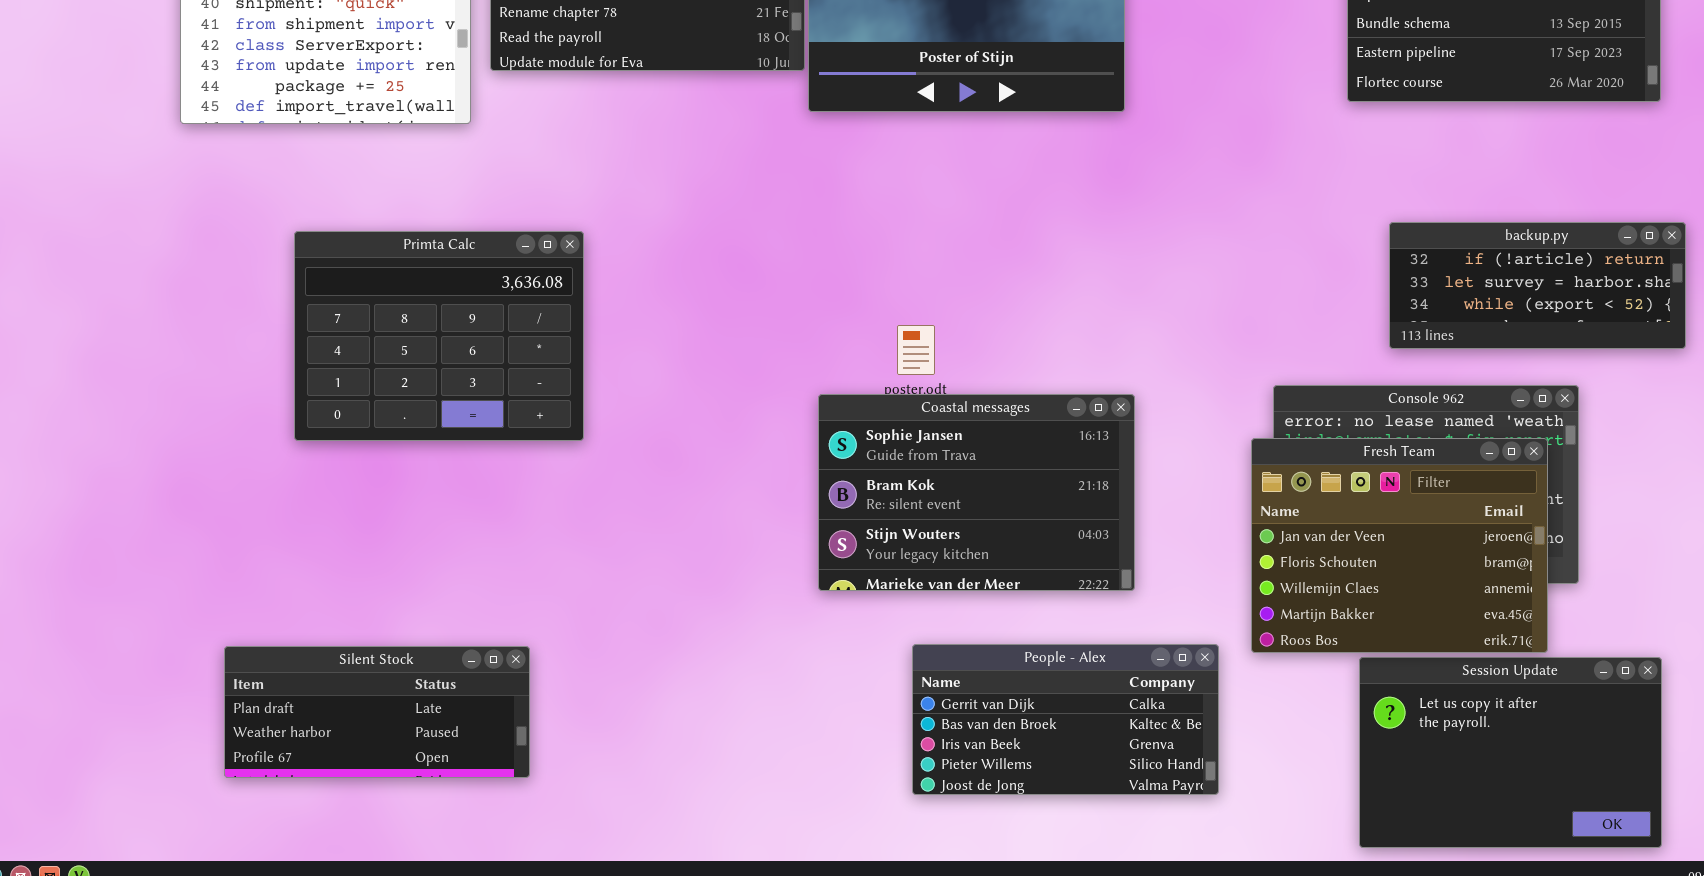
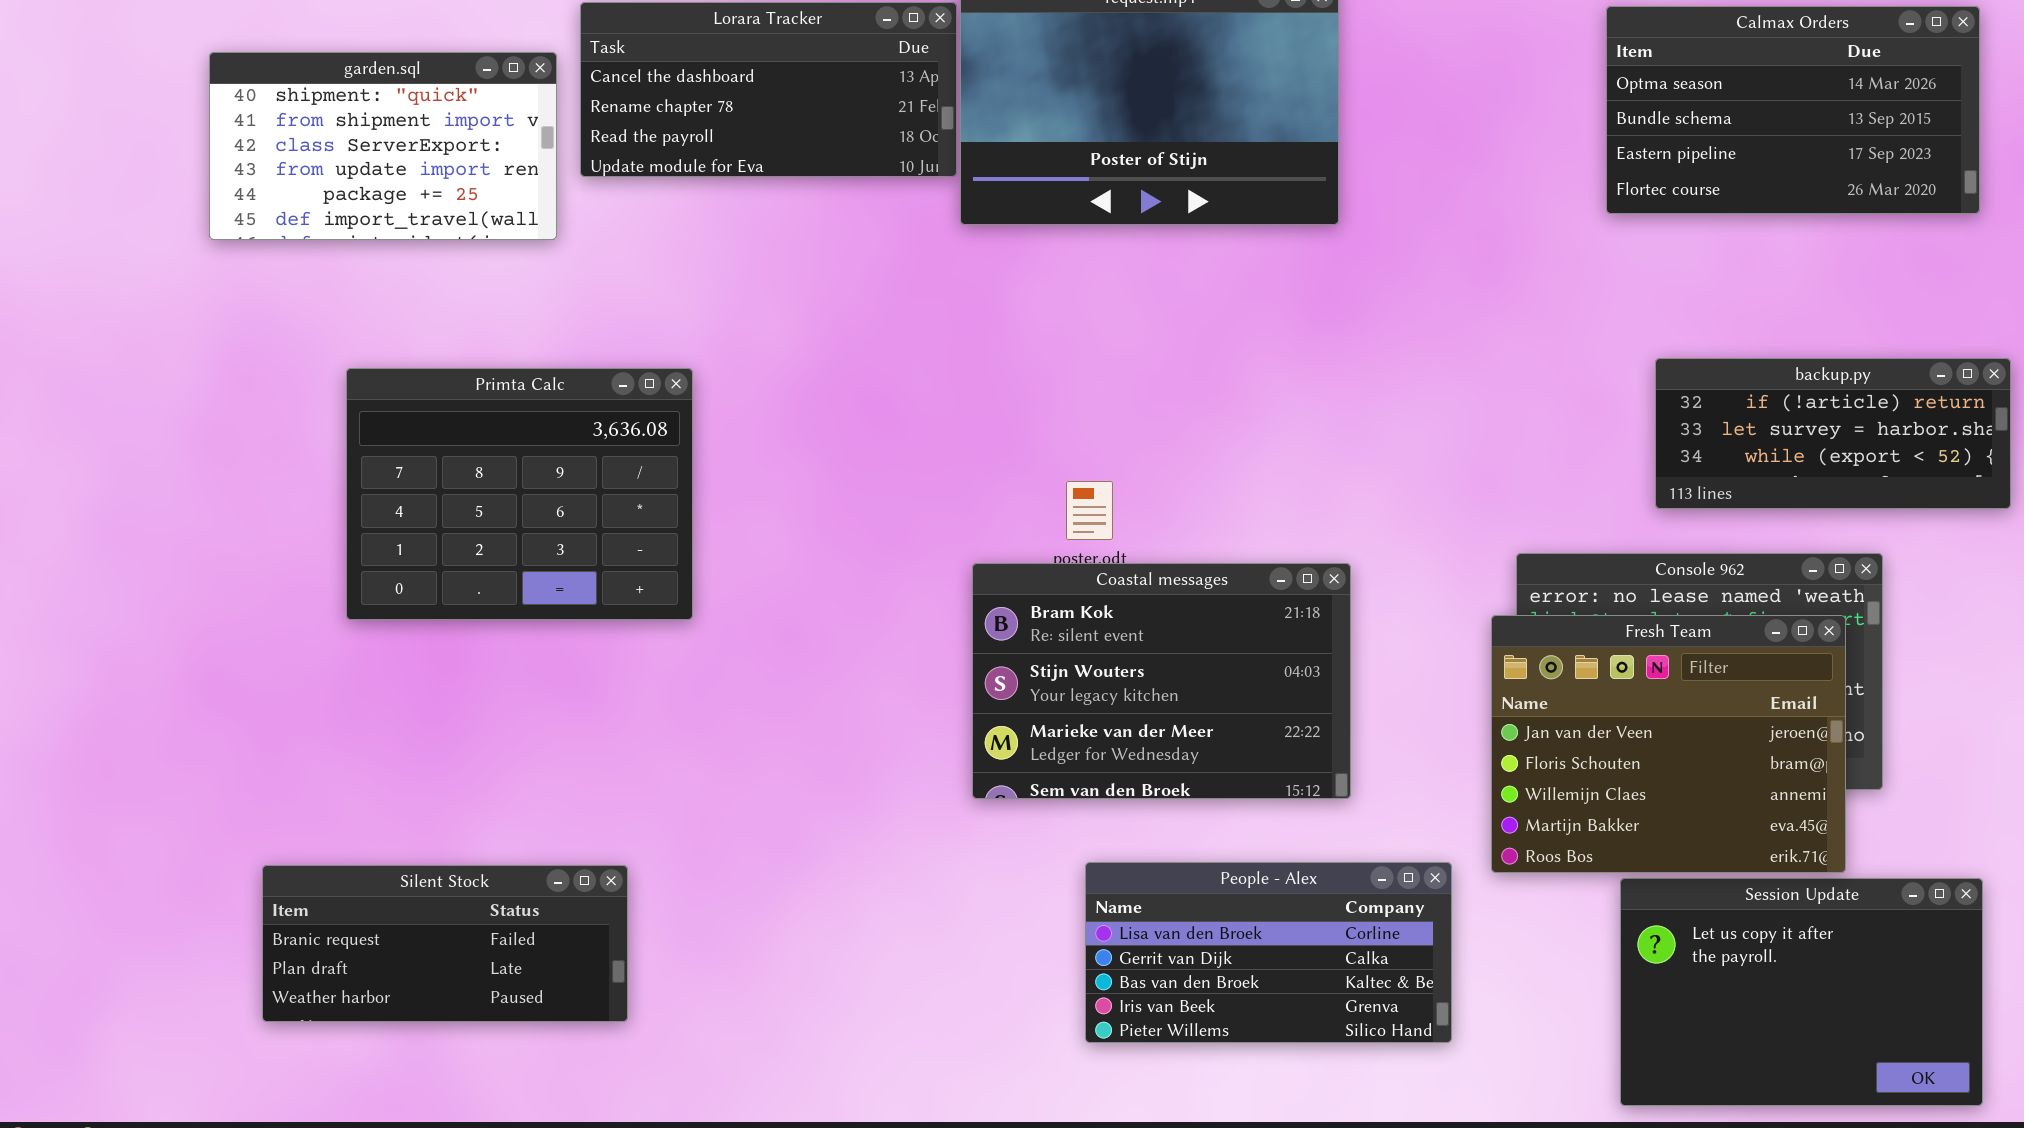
Coastal messages: [818,394,1135,591] -> [972,563,1351,799], scrolled down 1 row
People - Alex: [912,644,1219,795] -> [1085,862,1452,1043], scrolled up 1 row
Silent Stock: [224,646,530,778] -> [262,865,628,1022], scrolled up 1 row

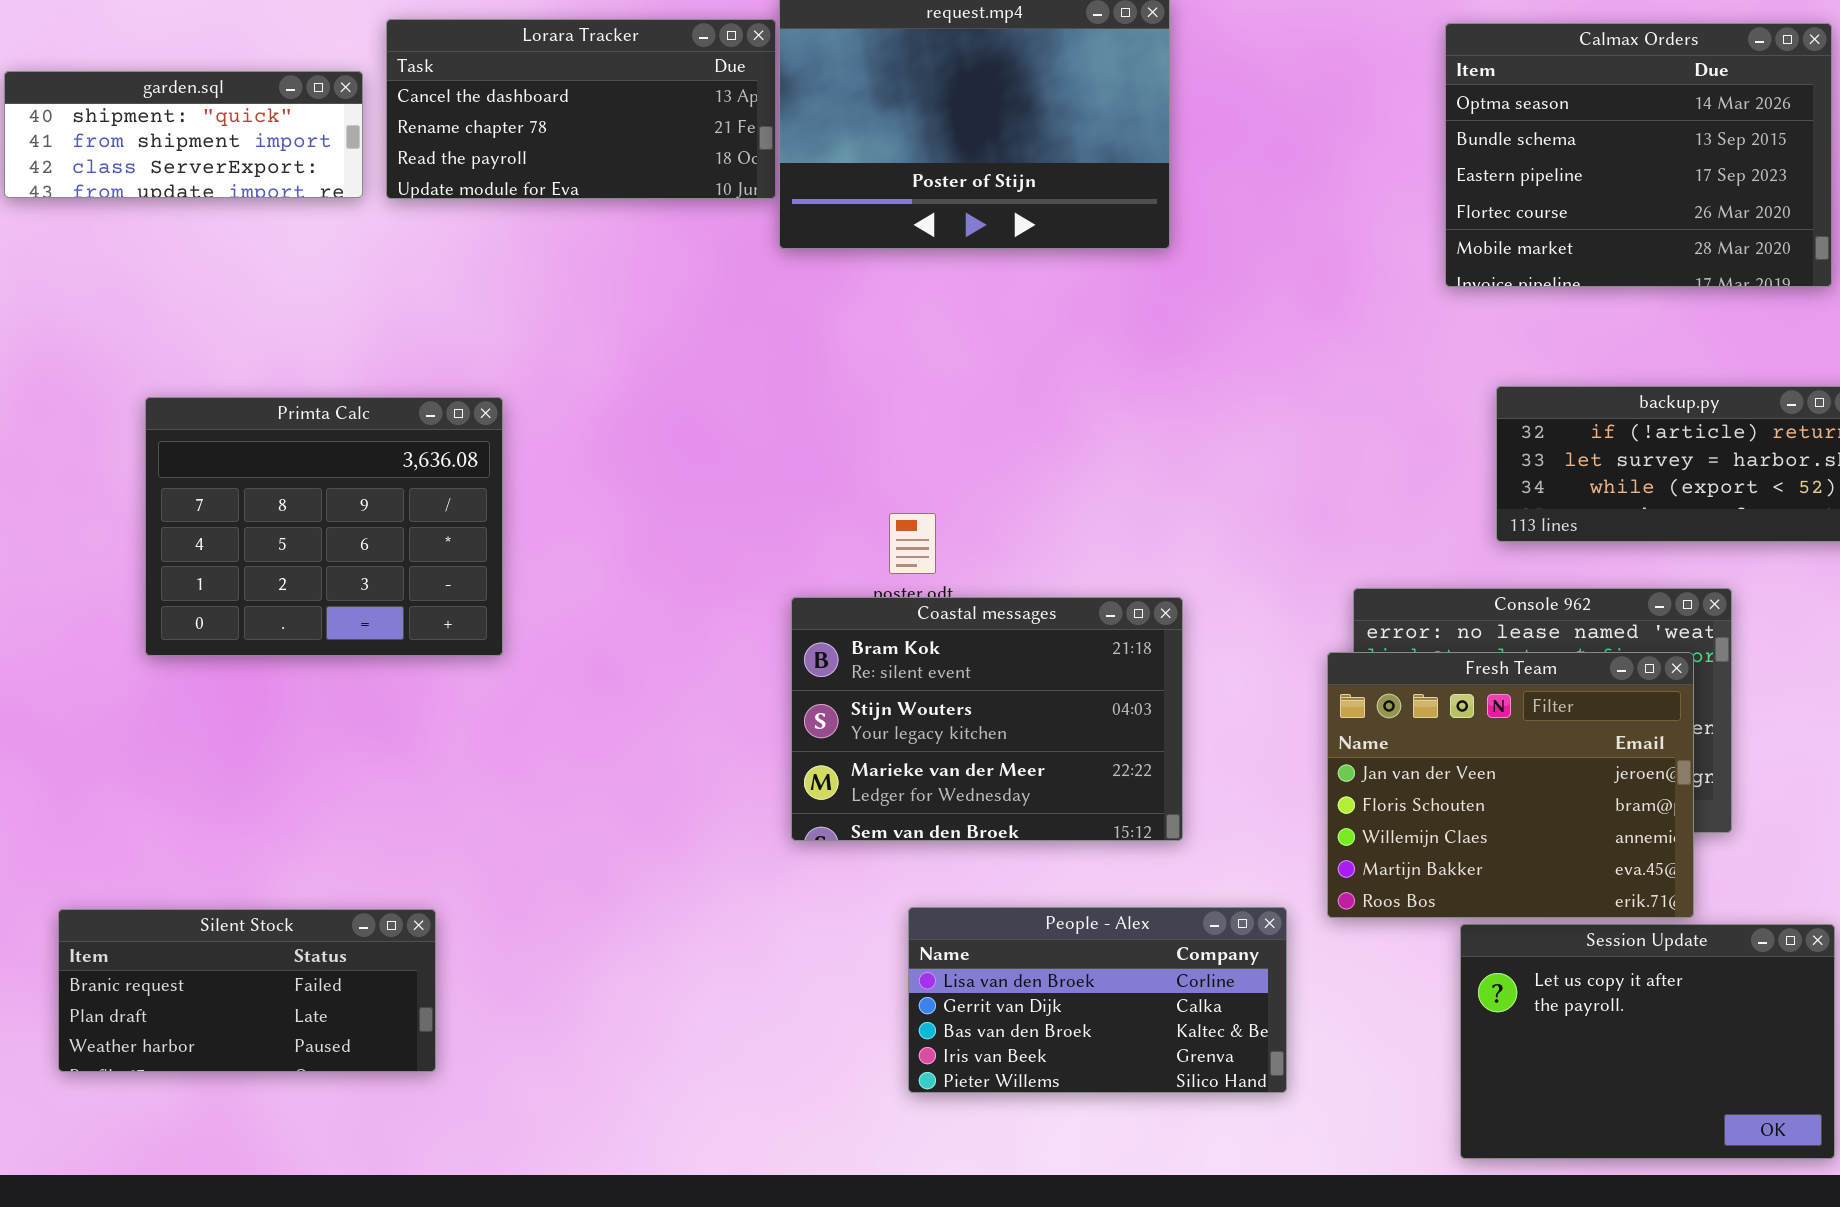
Calmax Orders: [1606,6,1980,214] -> [1445,23,1832,287], resized
garden.sql: [209,52,557,240] -> [4,71,363,198], resized

